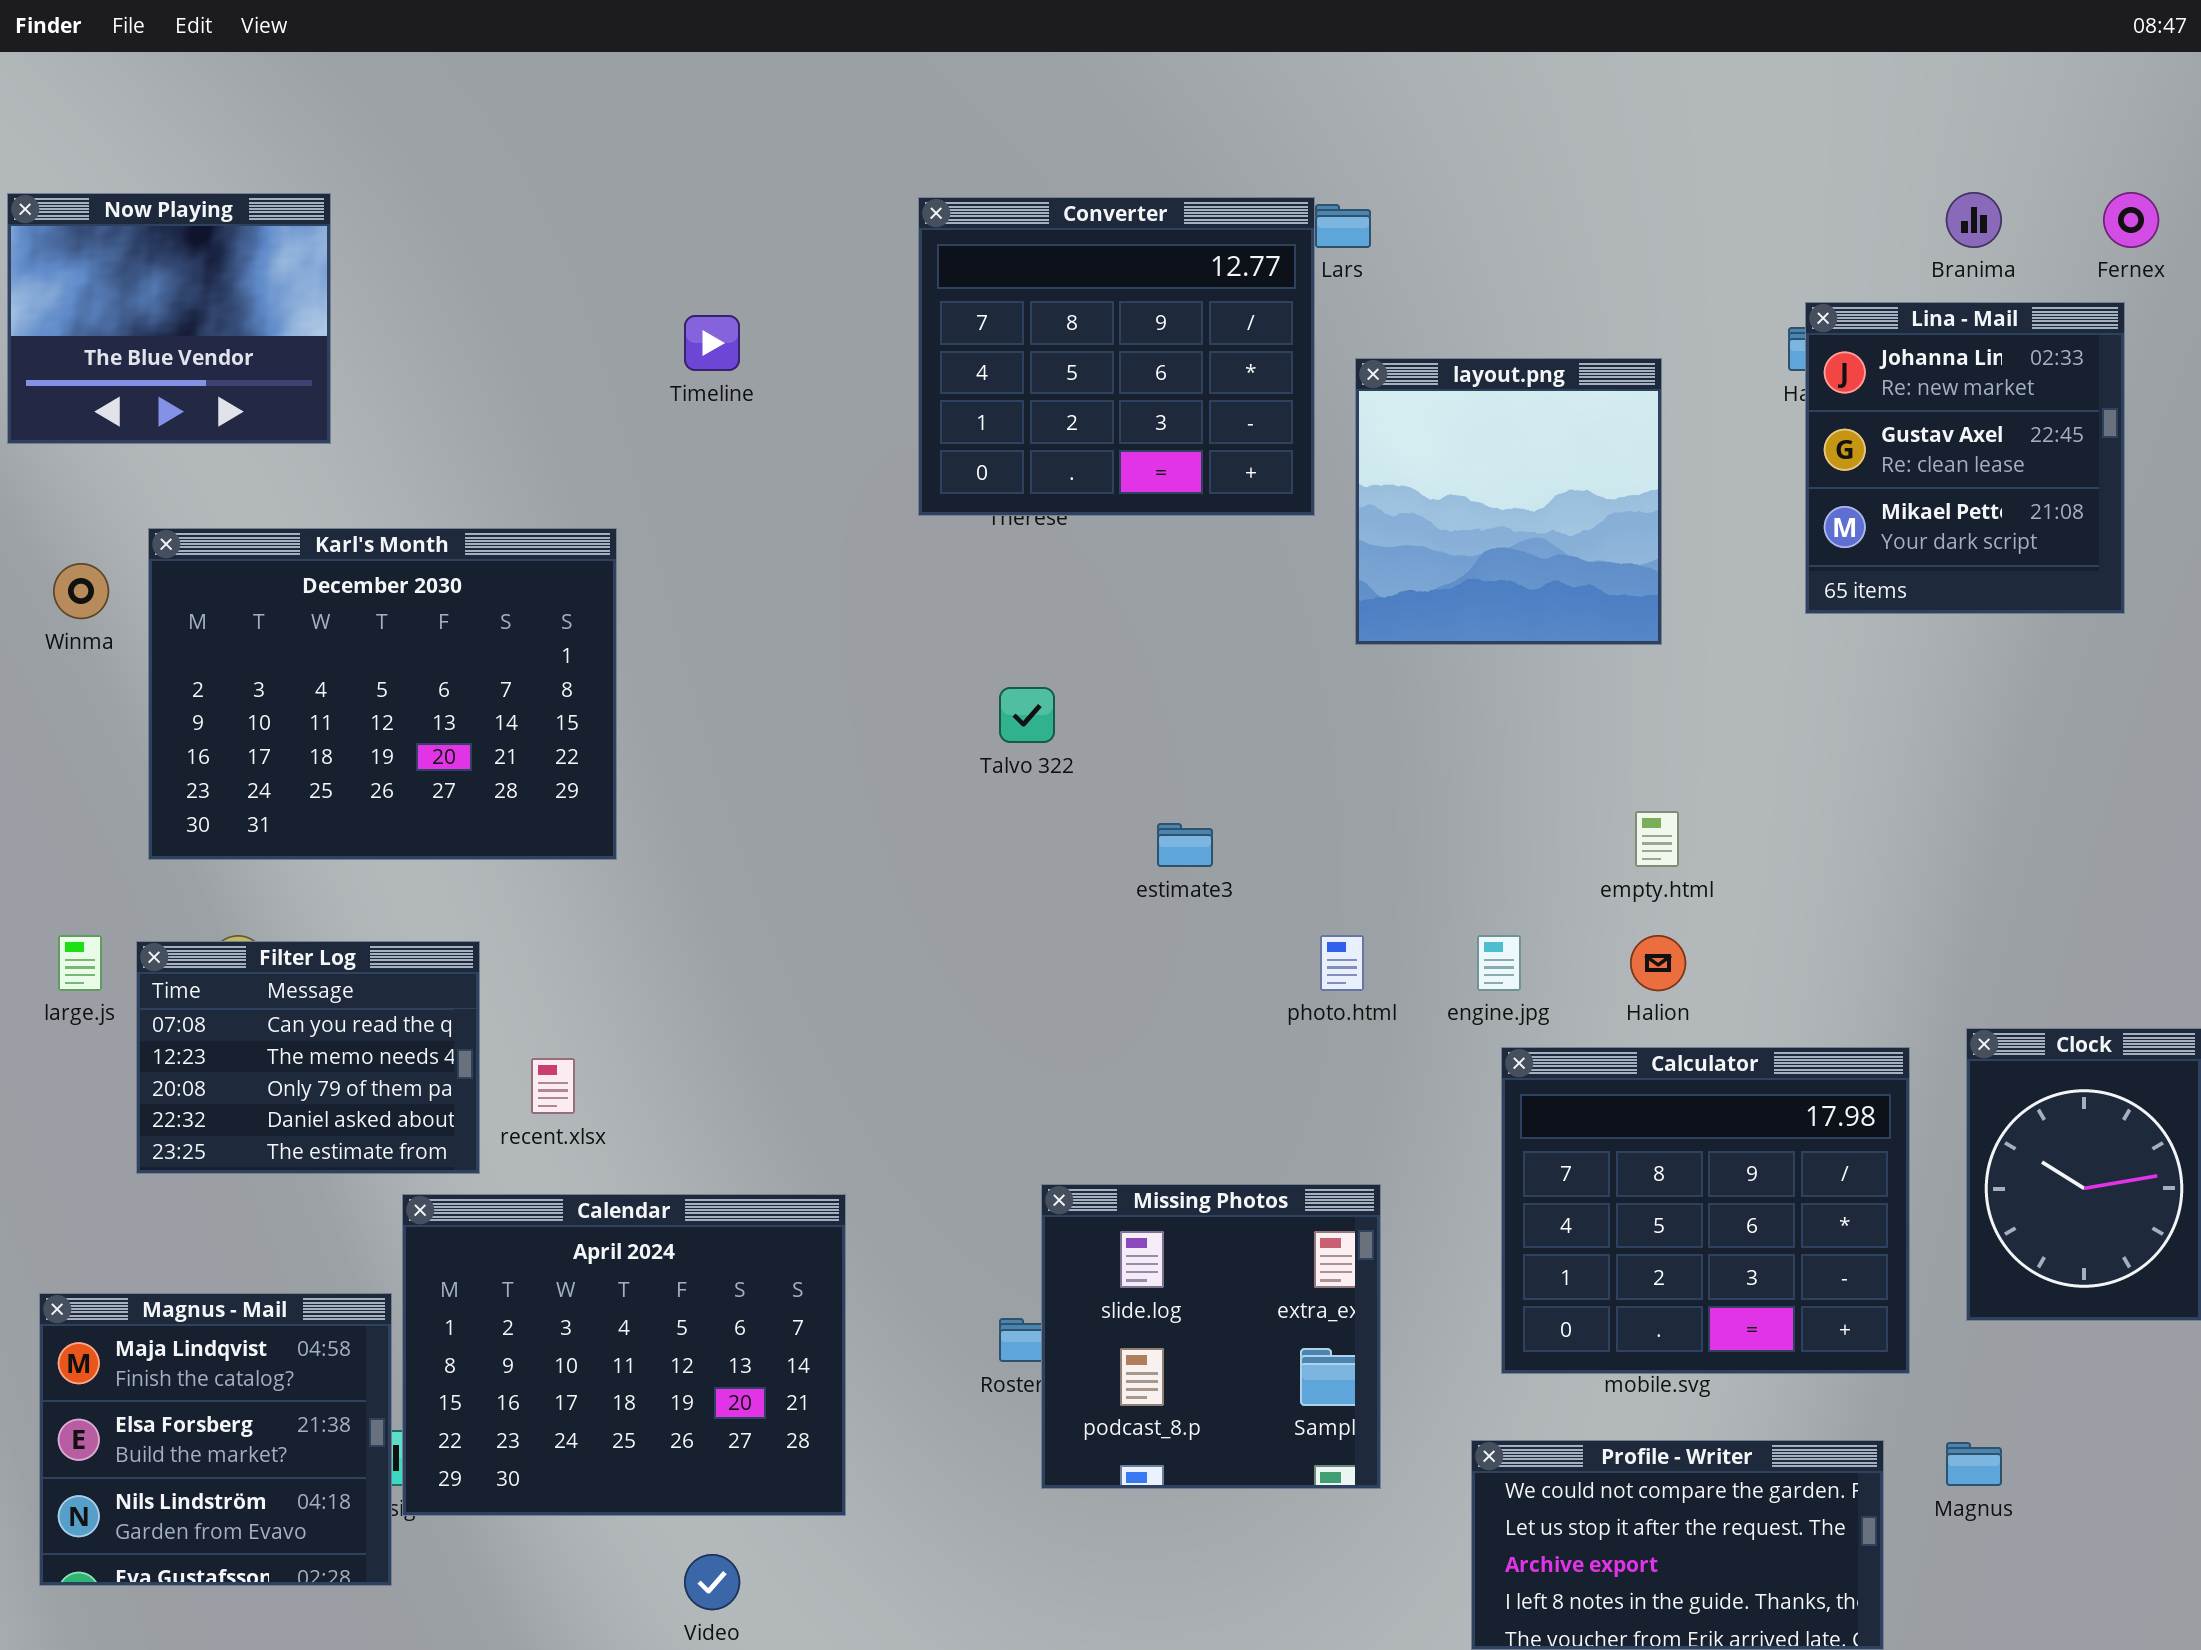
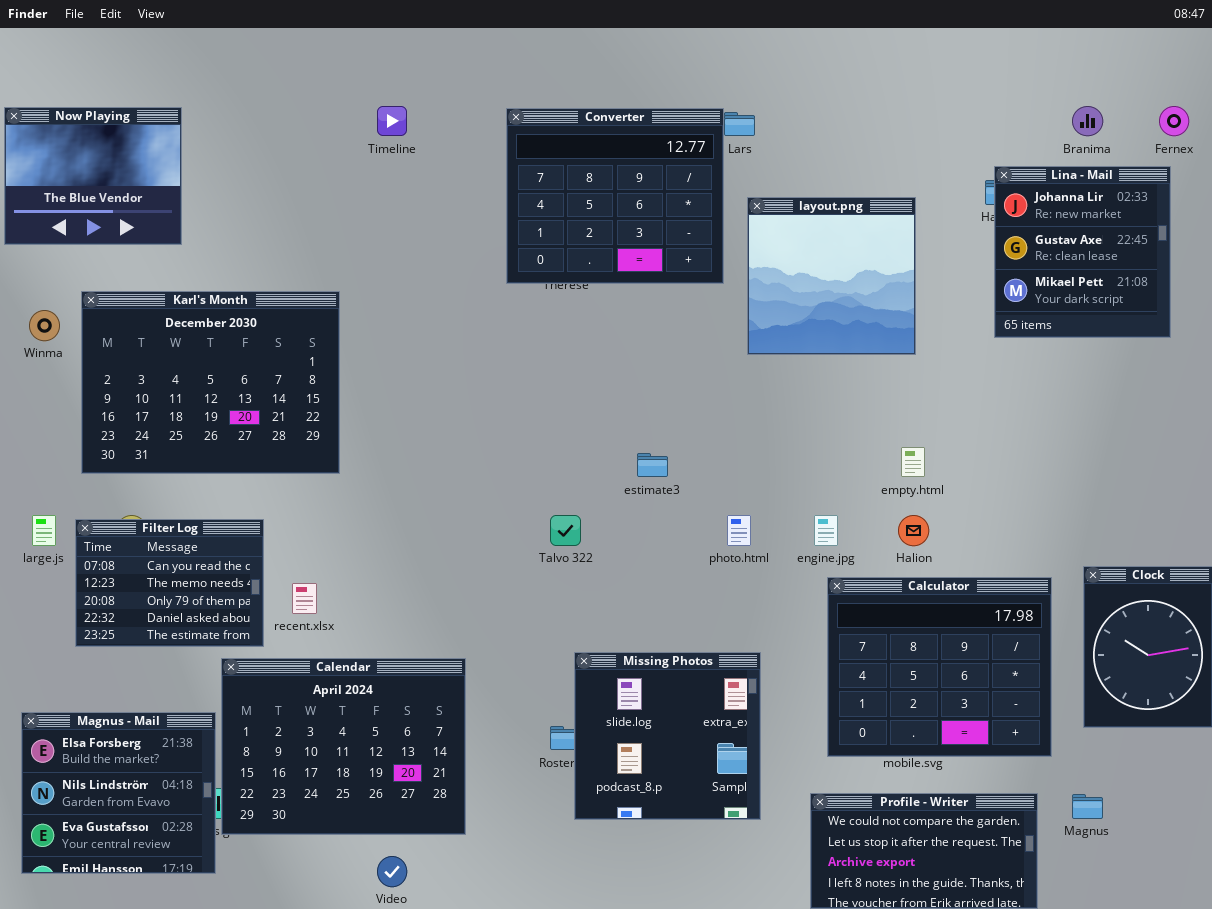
Timeline: [684,315,740,371] -> [377,106,407,136], moved
Talvo 322: [999,687,1055,743] -> [550,515,581,546], moved
Magnus - Mail: [39,1293,392,1586] -> [21,712,216,874], scrolled down 1 row

